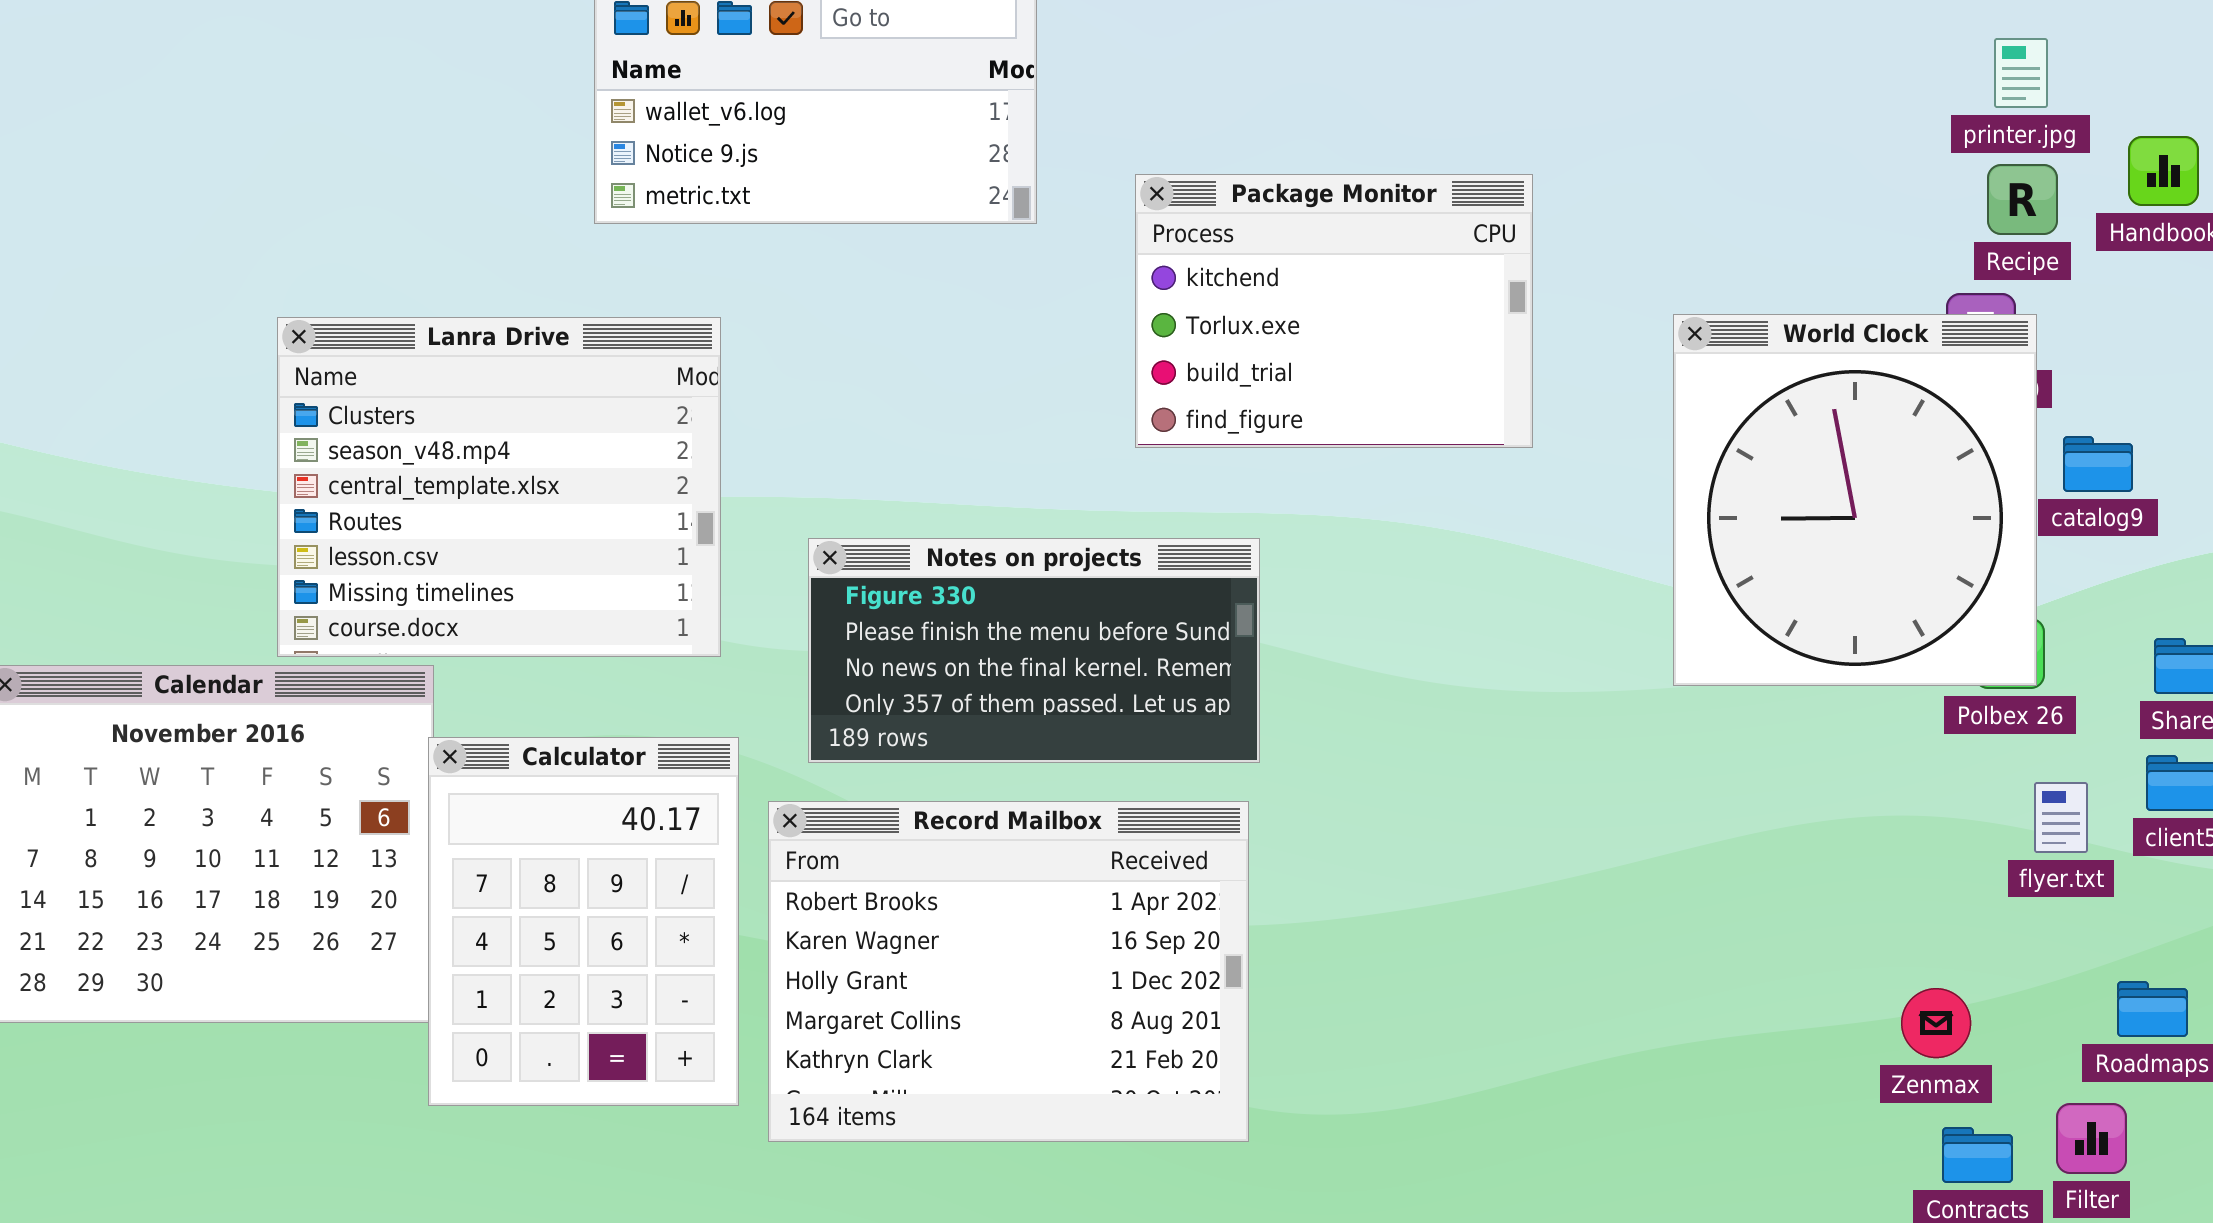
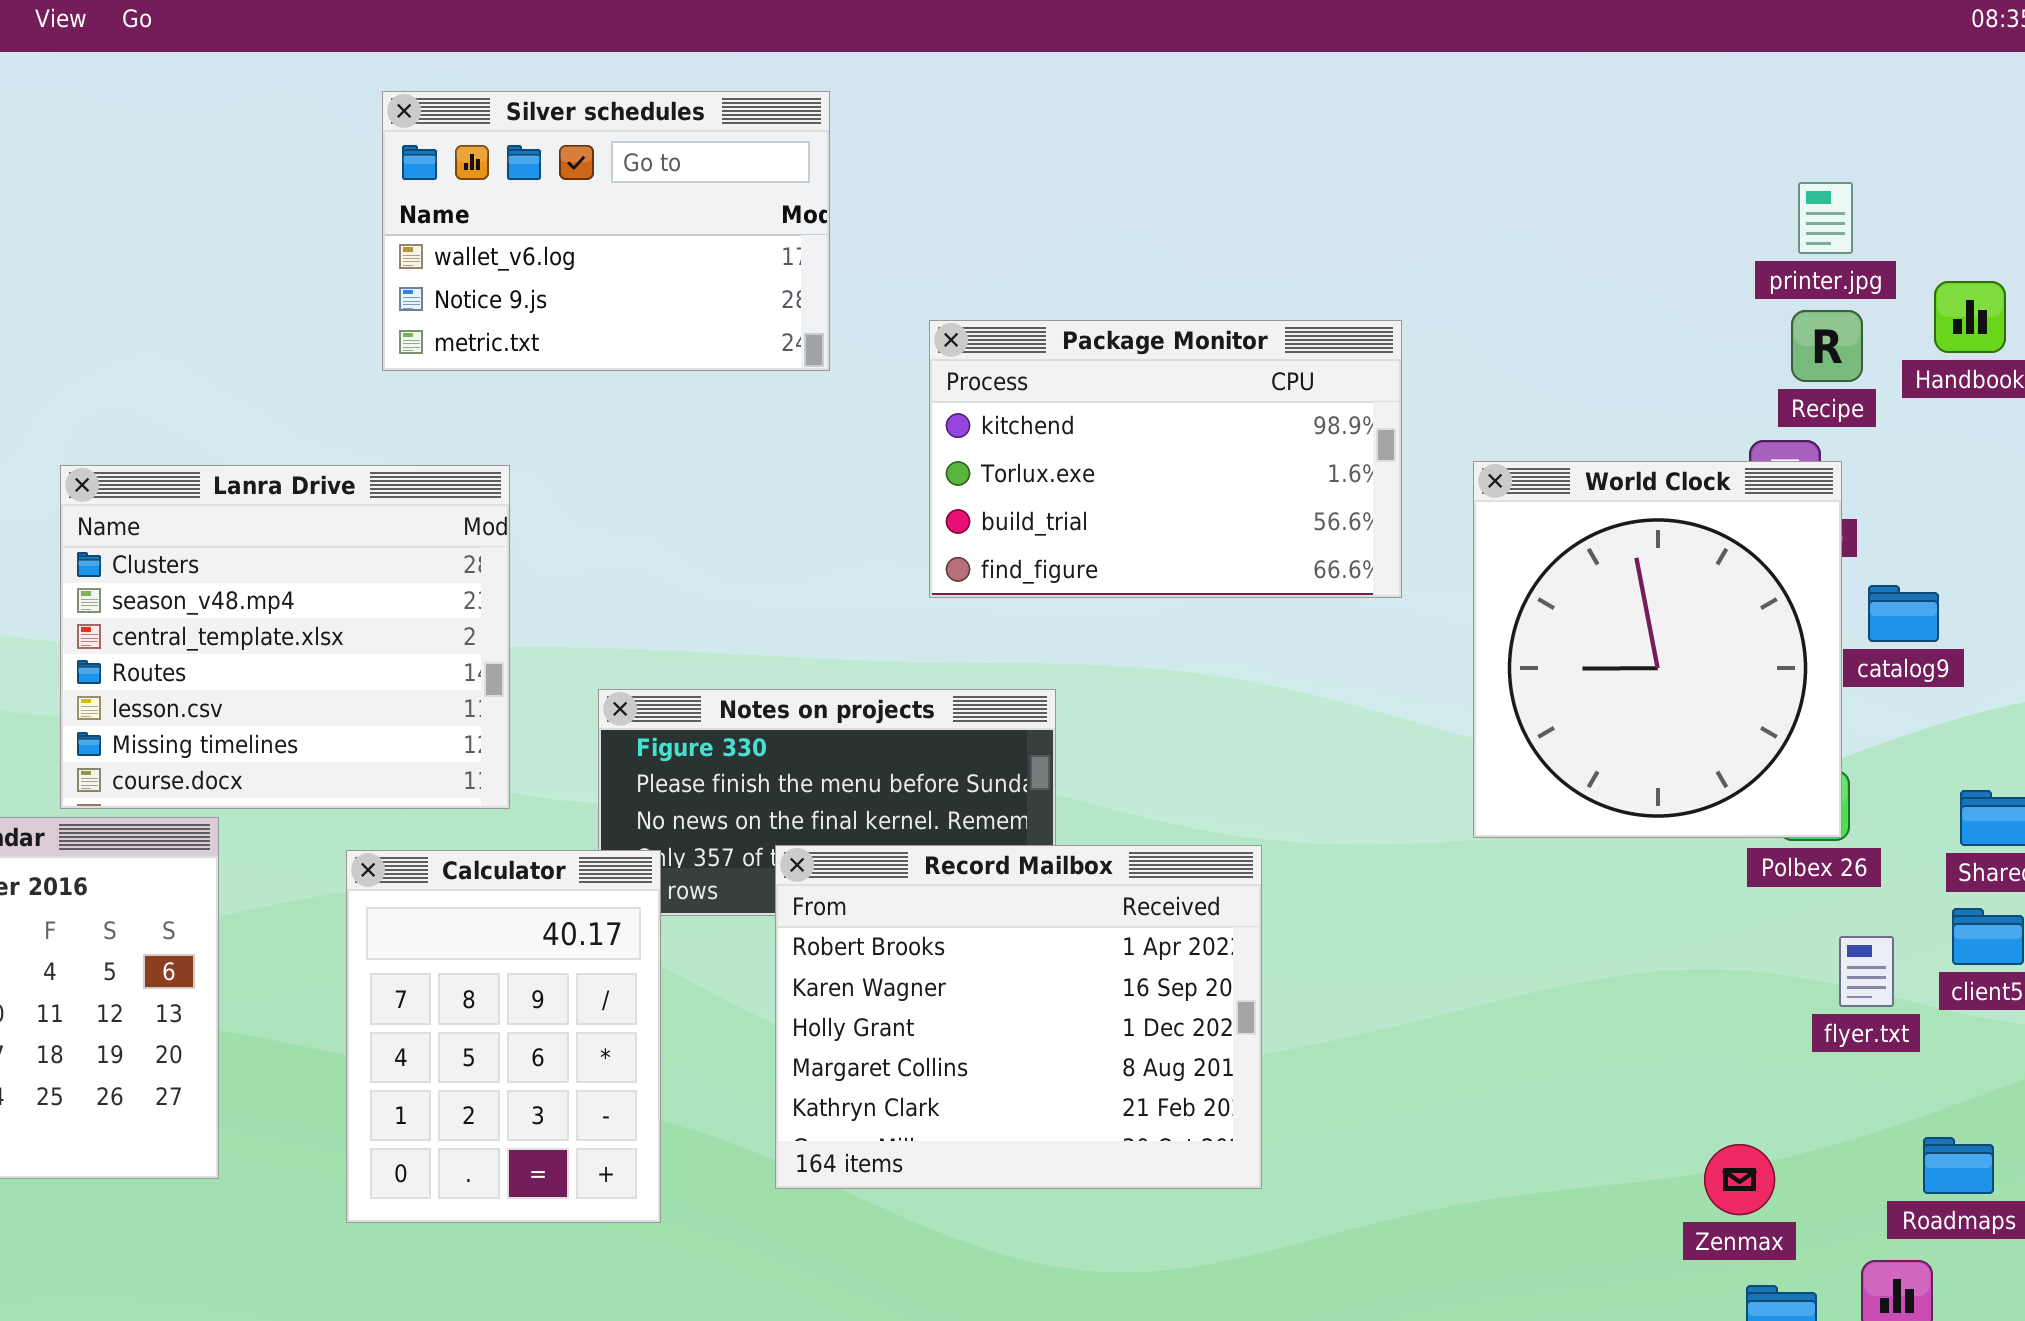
Package Monitor: [1135,174,1533,448] -> [929,320,1402,598], resized
Calculator: [428,737,739,1106] -> [346,850,661,1223], moved
Record Mailbox: [768,801,1249,1142] -> [775,845,1262,1189], moved

